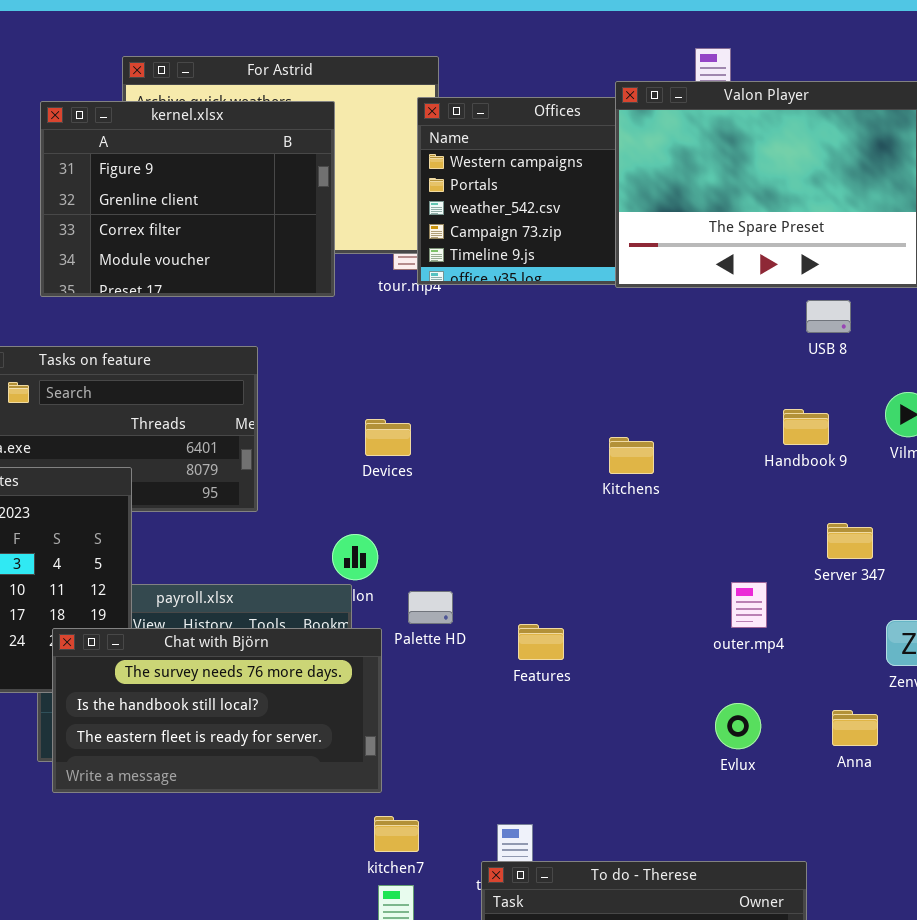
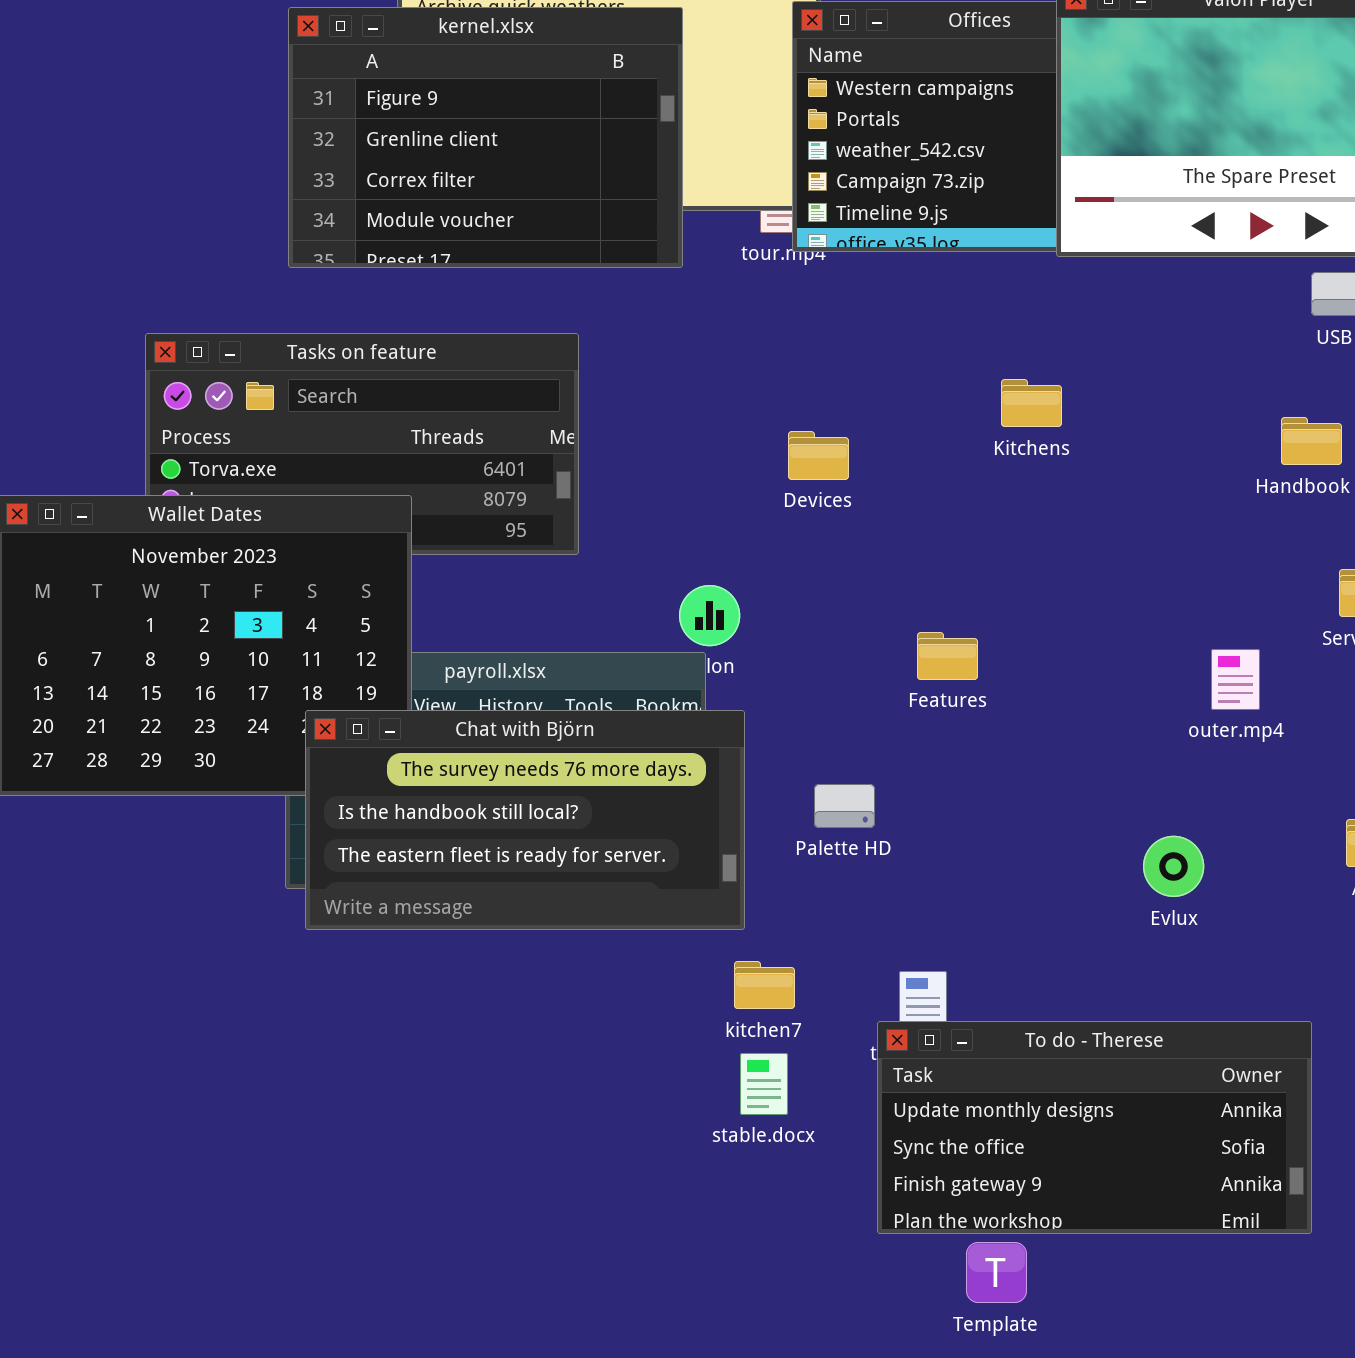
Devices: [365,419,411,456] -> [788,431,849,480], moved
Kitchens: [609,437,654,474] -> [1001,379,1062,427], moved
Palette HD: [408,591,453,624] -> [814,784,875,828], moved
Features: [518,624,564,660] -> [917,632,978,680], moved
Evlux: [715,703,761,749] -> [1143,836,1204,897], moved

